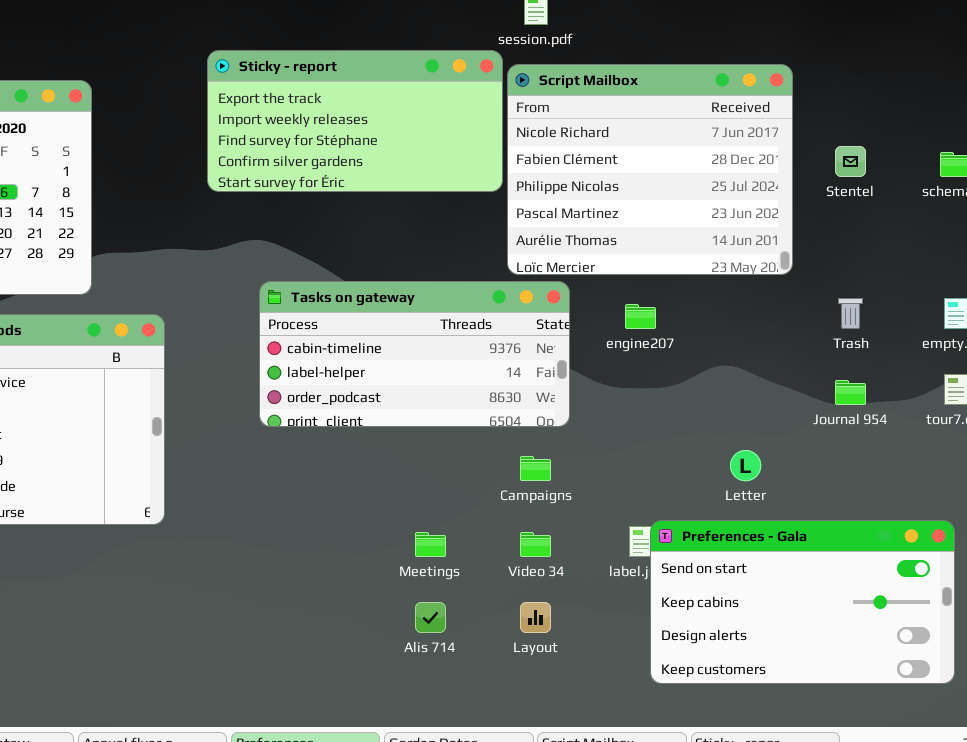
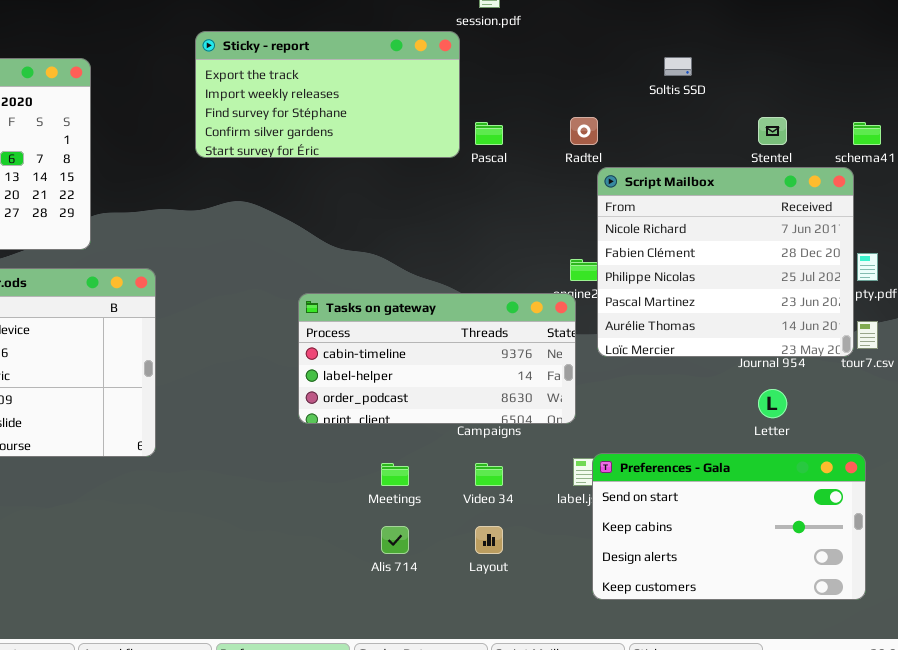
Script Mailbox: [507,64,793,275] -> [597,167,854,357], moved
Tasks on gateway: [259,281,570,427] -> [298,293,576,424], moved
Letter: [730,450,761,481] -> [758,389,787,418], moved

